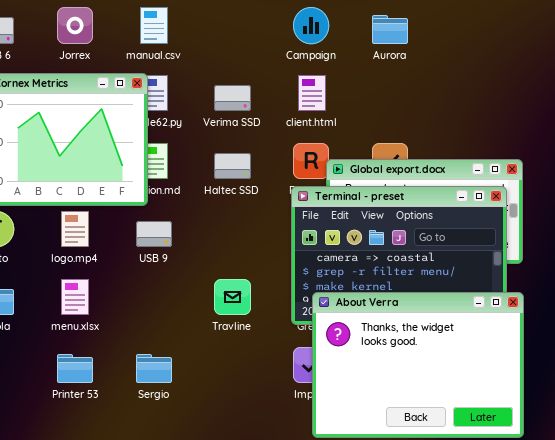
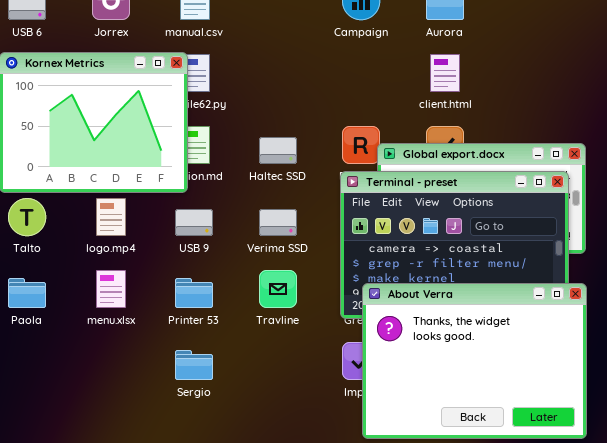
client.html: [298,75,326,111] -> [430,54,460,92], moved
Verima SSD: [214,85,251,111] -> [259,209,297,236], moved
Printer 53: [57,354,93,383] -> [175,278,213,308], moved

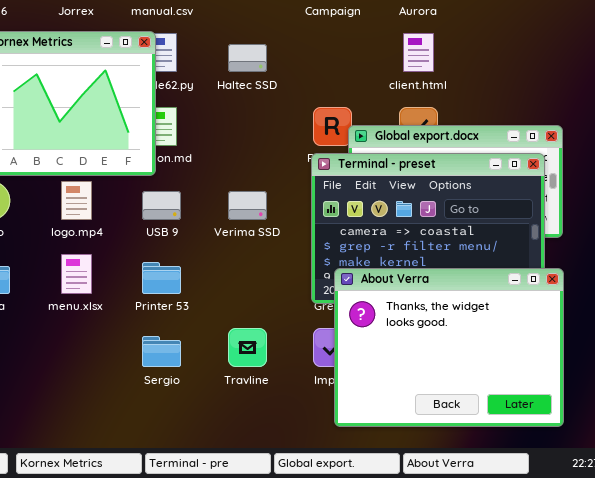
Haltec SSD: [259,137,297,164] -> [228,44,267,72], moved
Travline: [259,270,297,308] -> [228,328,267,367], moved

